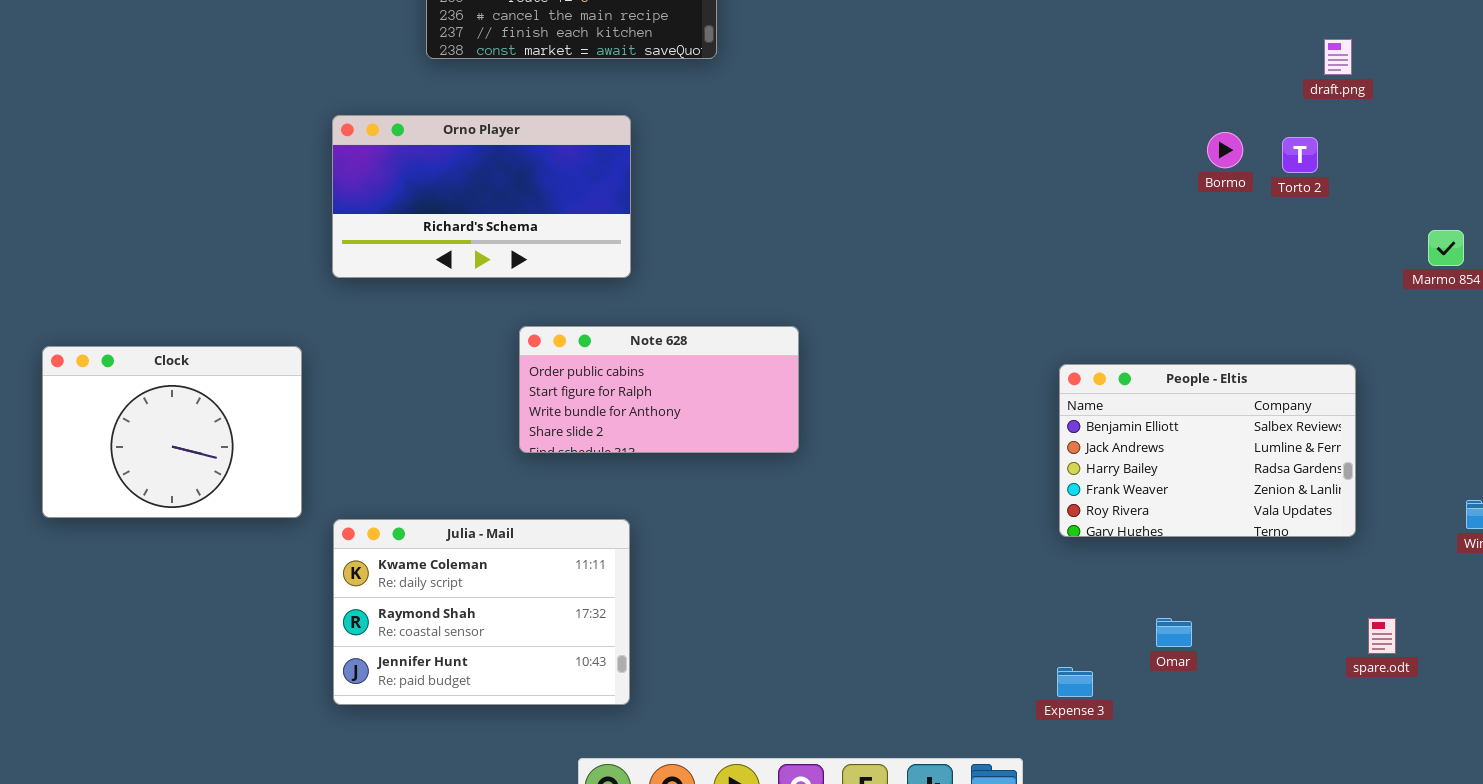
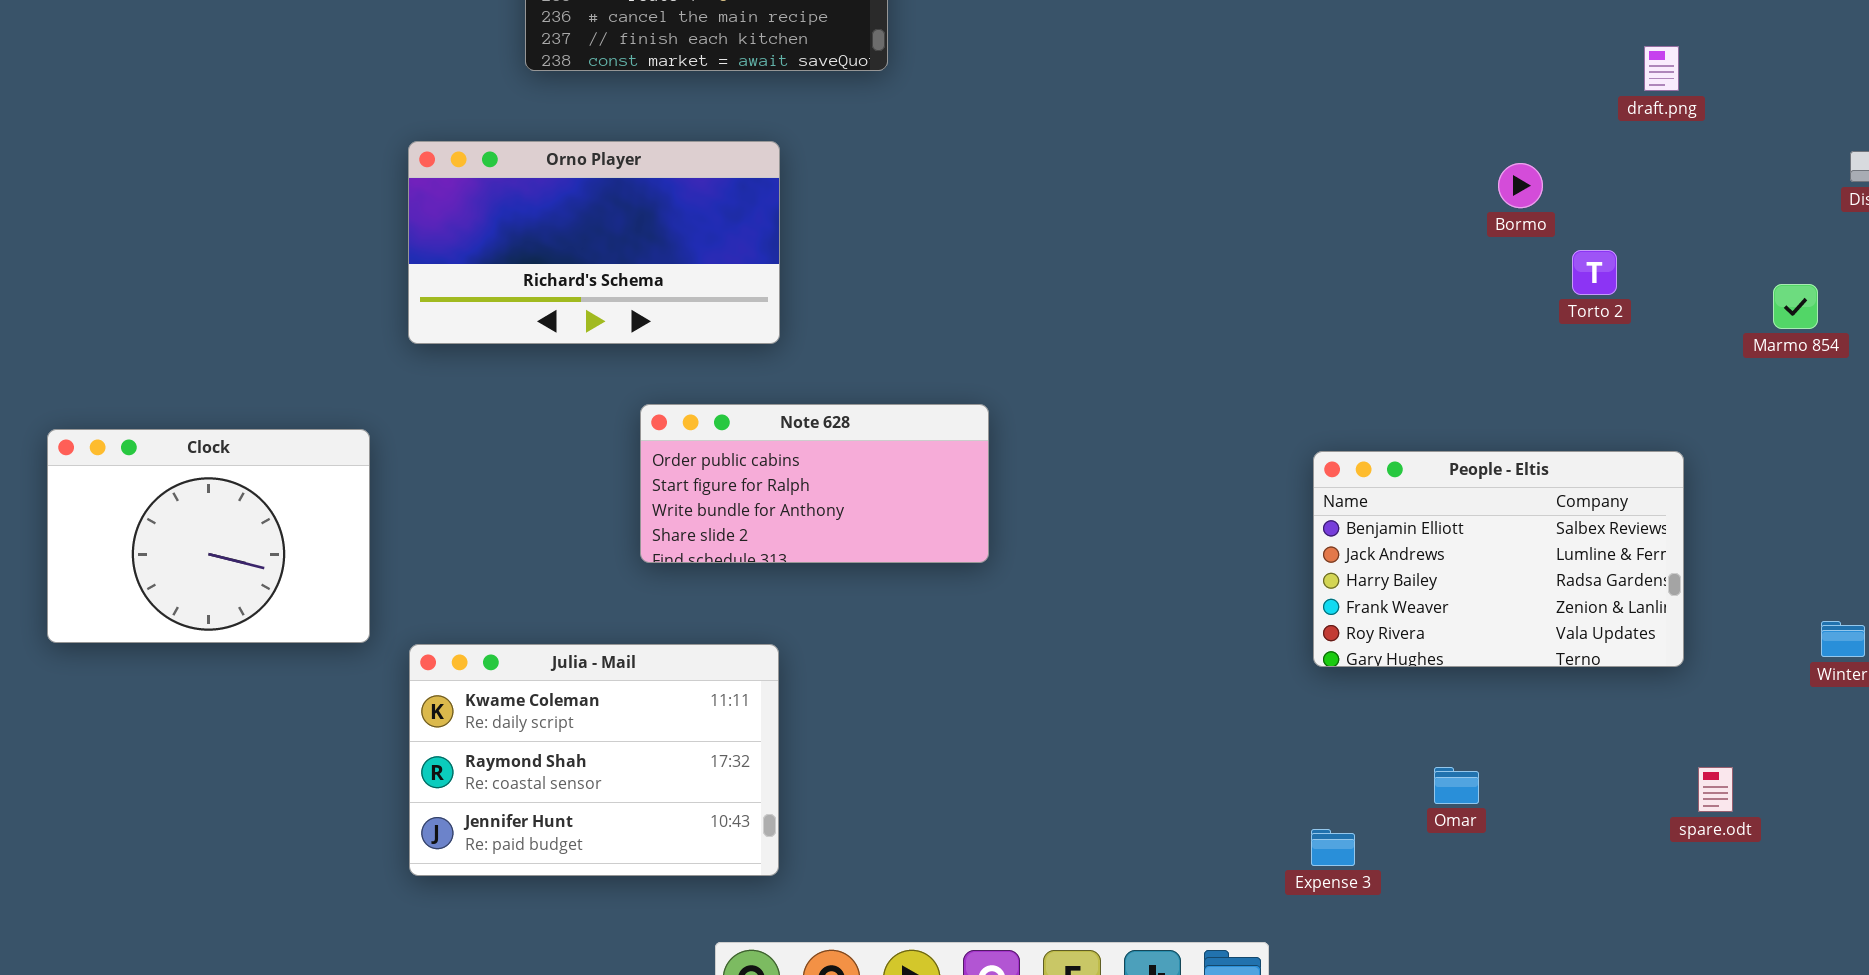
Torto 2: [1282,137,1318,173] -> [1572,250,1617,295], moved

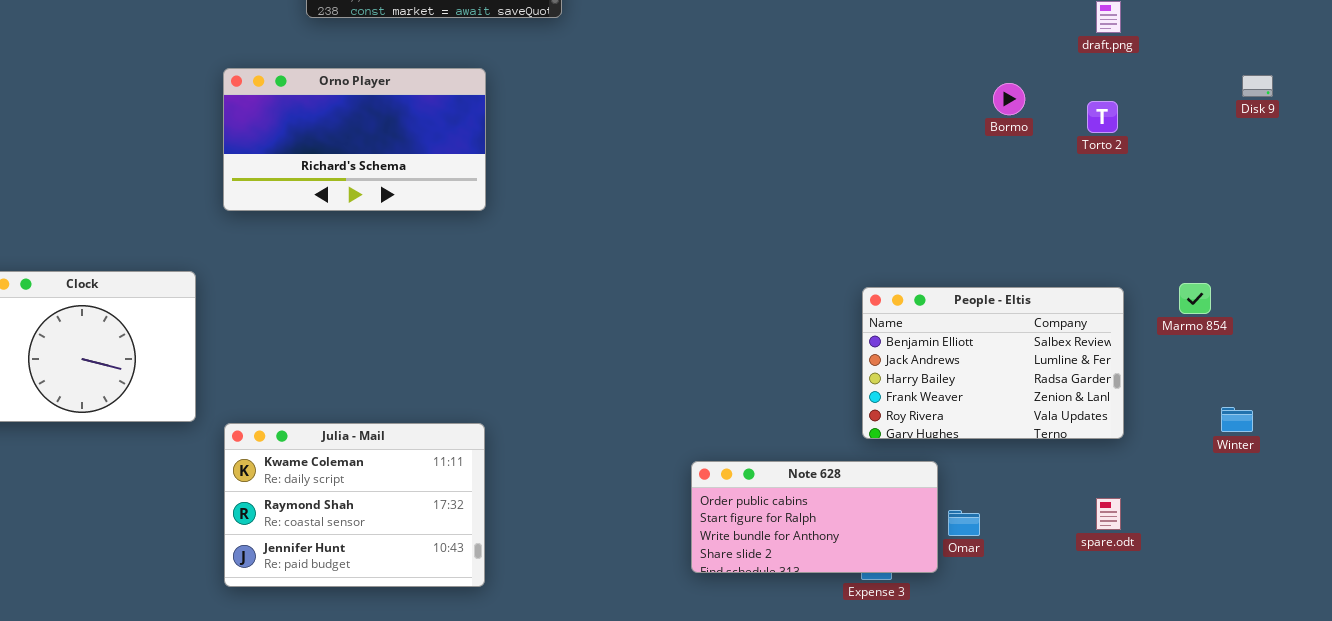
Torto 2: [1572,250,1617,295] -> [1087,101,1118,133], moved
Marmo 854: [1773,284,1818,329] -> [1179,283,1211,314], moved
Note 628: [640,404,989,563] -> [691,461,938,573], moved
spare.odt: [1698,767,1733,812] -> [1096,498,1121,530], moved

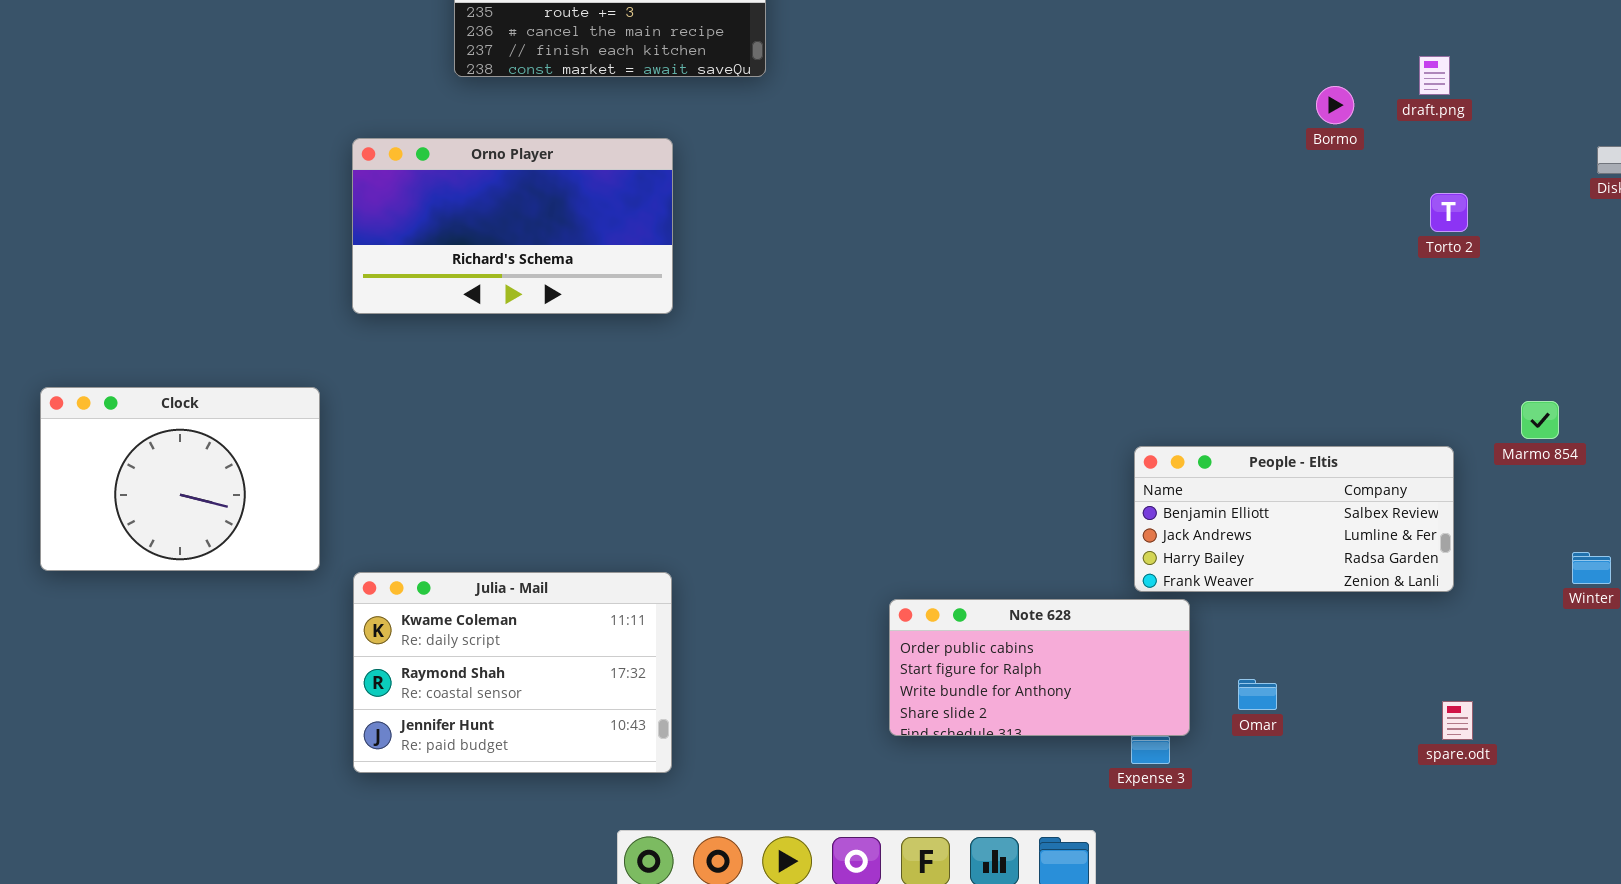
Bormo: [993,83,1025,115] -> [1316,86,1354,124], moved
Torto 2: [1087,101,1118,133] -> [1430,193,1468,232], moved
People - Eltis: [862,287,1124,439] -> [1134,446,1454,592], resized
Note 628: [691,461,938,573] -> [889,599,1190,736], moved
spare.odt: [1096,498,1121,530] -> [1442,701,1473,740], moved

